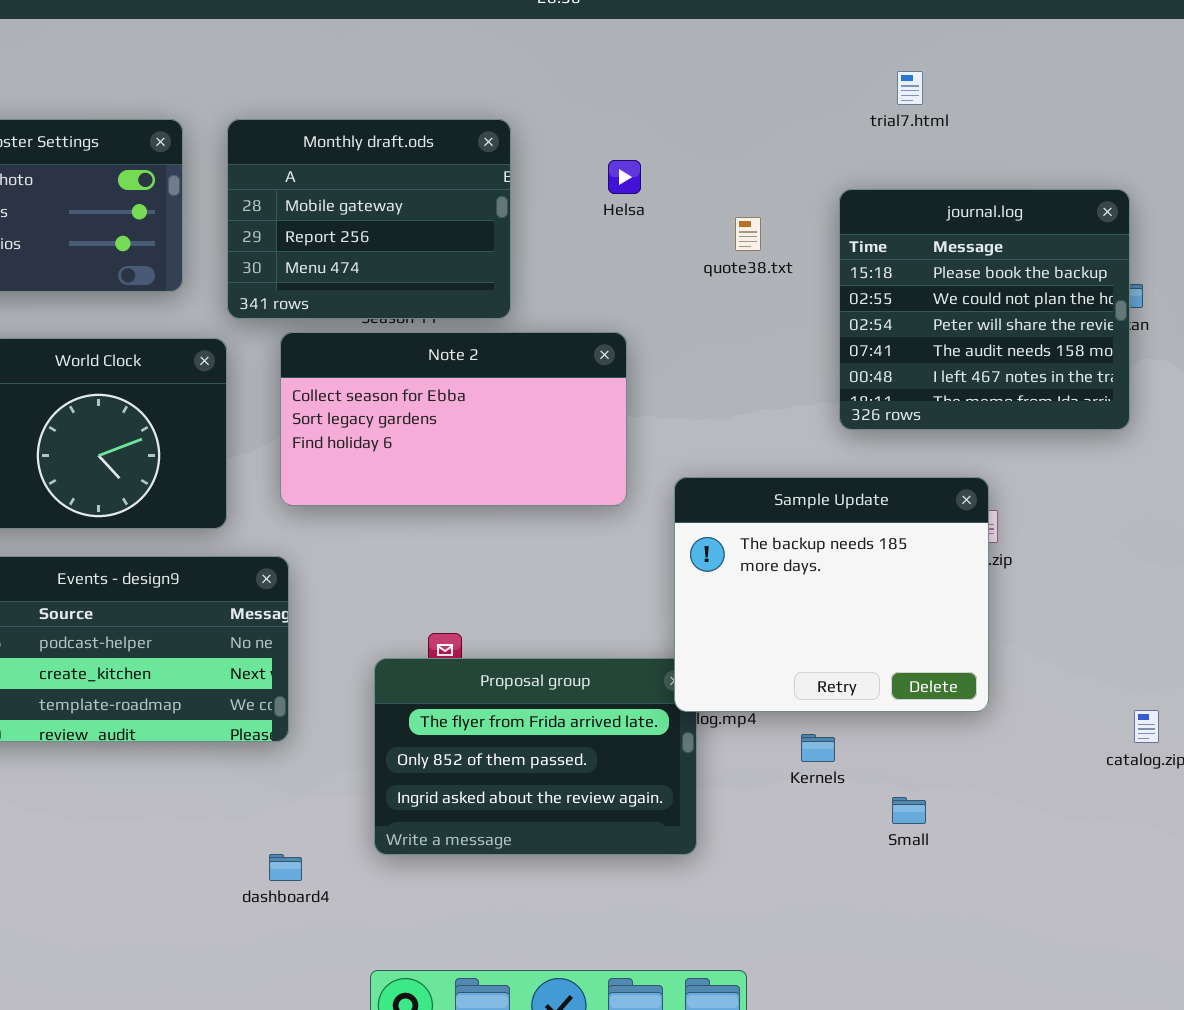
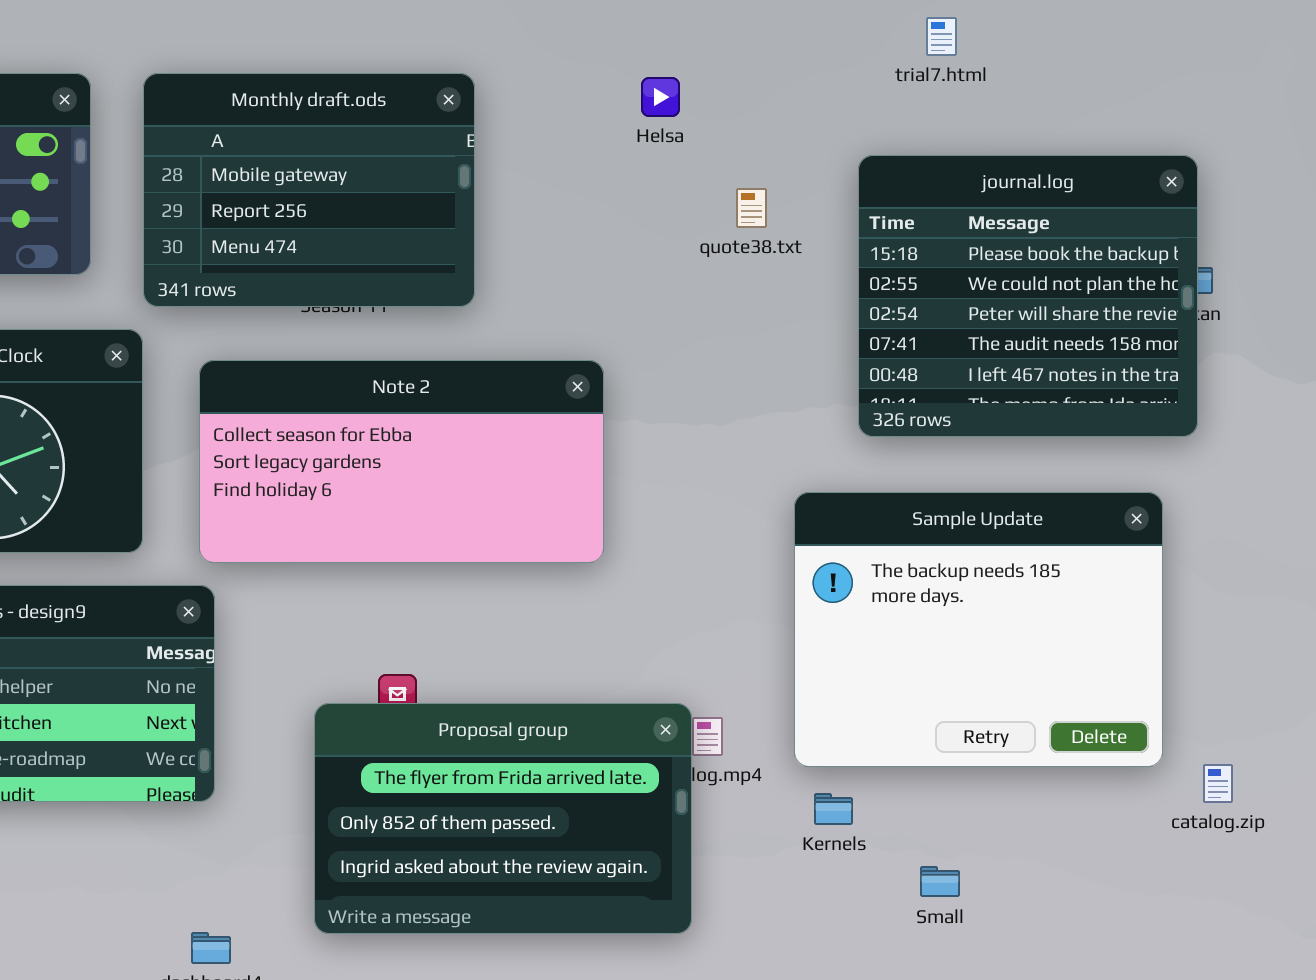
Helsa: [608,160,641,194] -> [641,77,680,117], moved
Note 2: [280,332,627,506] -> [199,360,604,563], moved
Sample Update: [674,477,989,712] -> [794,492,1163,767], moved

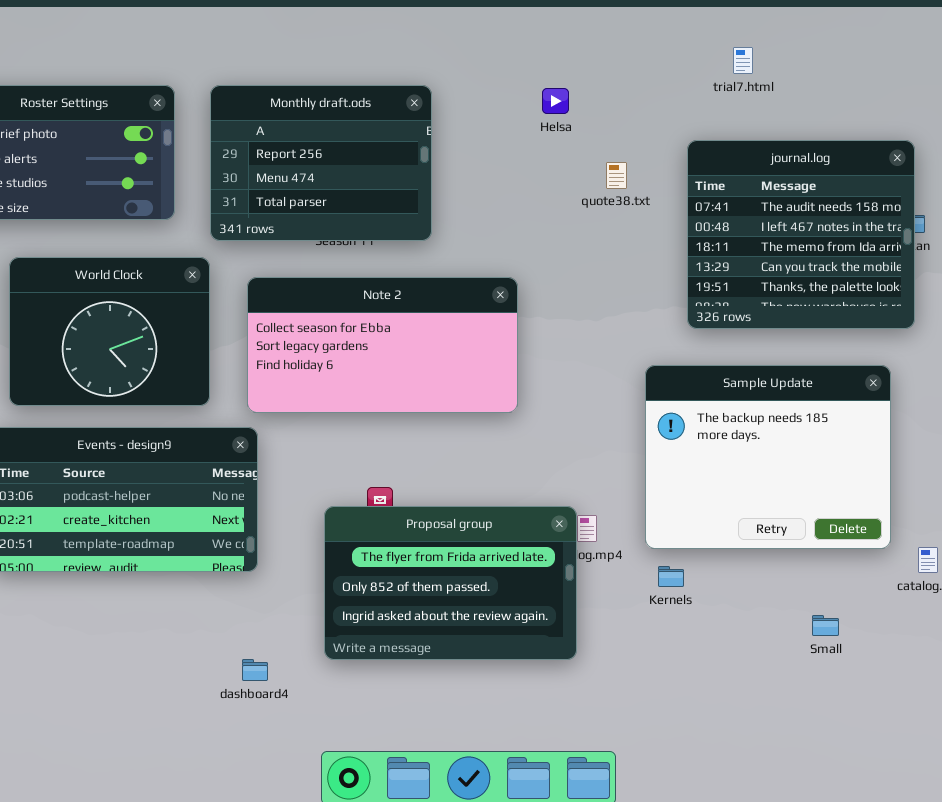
Monthly draft.ods: [143,73,475,307] -> [210,85,432,241], scrolled down 1 row
journal.log: [858,155,1198,437] -> [687,140,915,329], scrolled down 3 rows
Small: [920,866,960,897] -> [812,615,839,636], moved

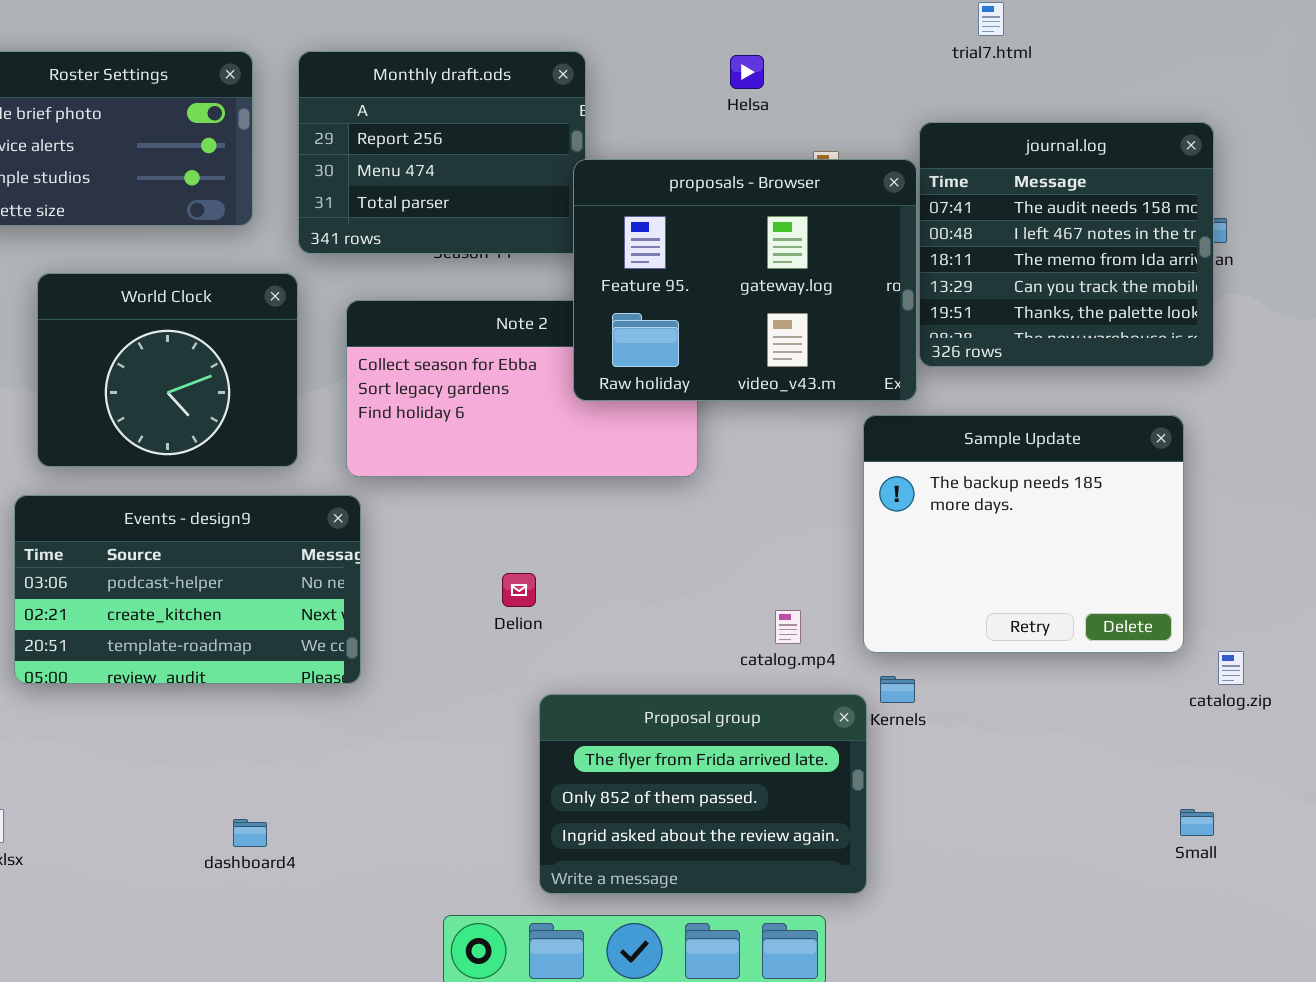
proposals - Browser: none -> [573,159,917,401], opened
Proposal group: [324,506,577,660] -> [539,694,867,894], moved
Small: [812,615,839,636] -> [1180,809,1214,836], moved
dashboard4: [242,659,268,681] -> [233,819,267,847], moved

